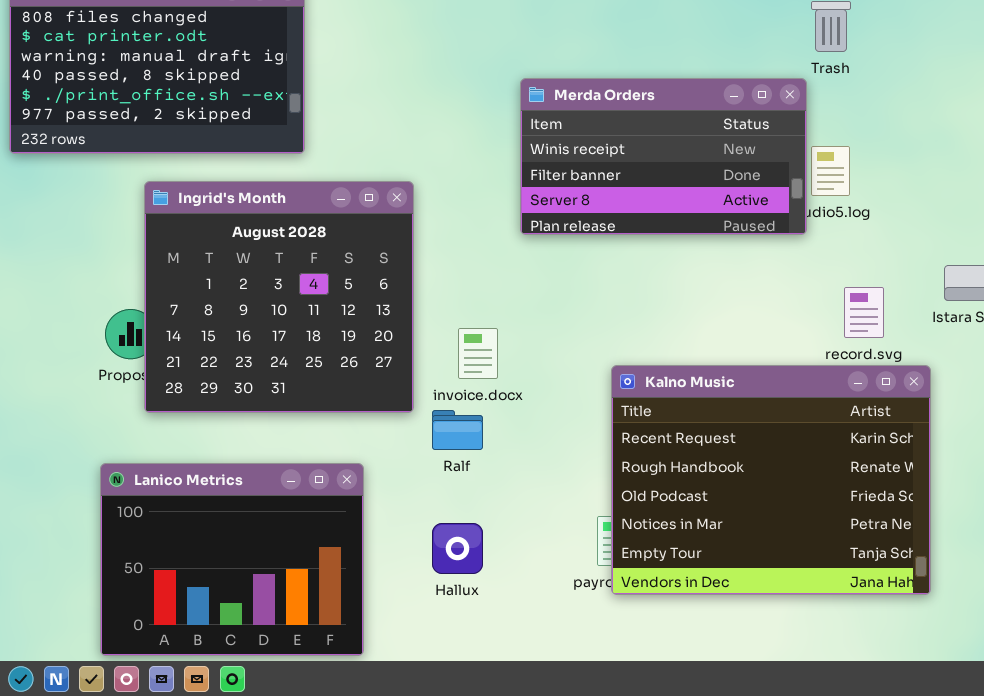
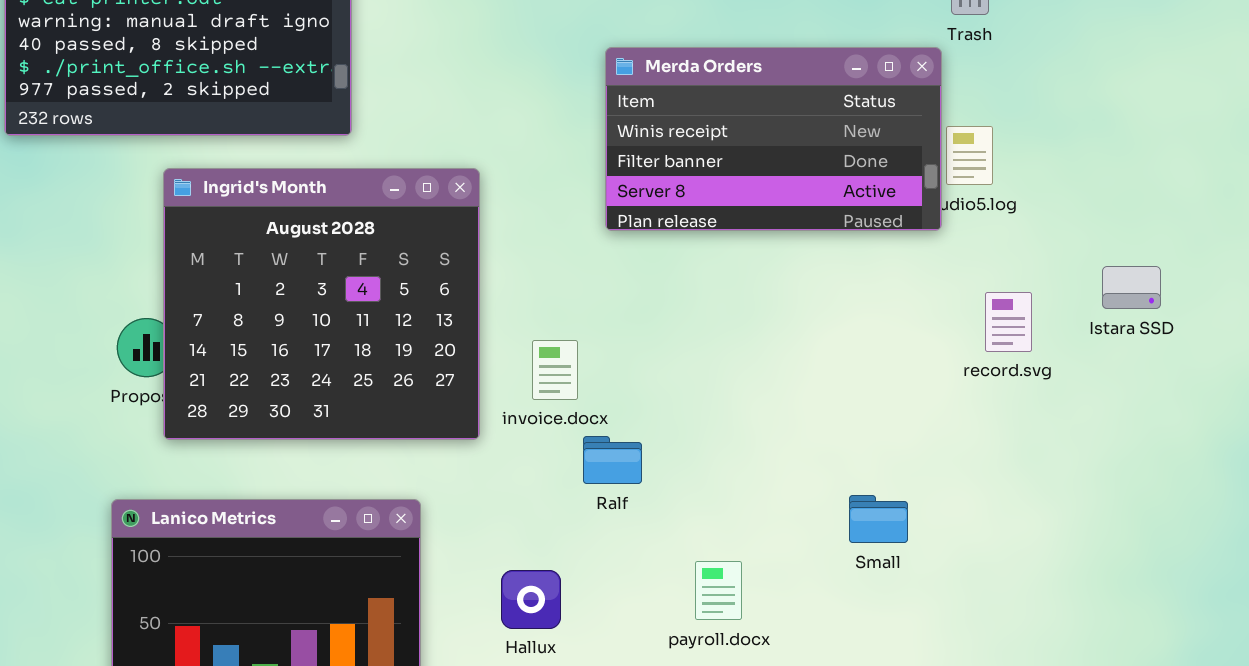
Kalno Music: [611,365,931,595] -> none, closed
Ralf: [432,410,483,450] -> [583,436,642,484], moved

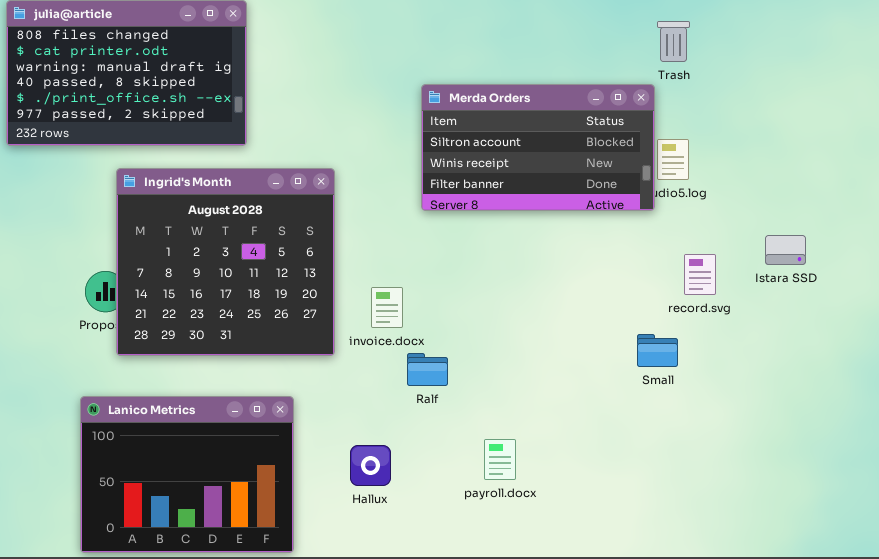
Merda Orders: [605,47,942,231] -> [421,84,655,211], scrolled up 1 row
Small: [849,495,908,543] -> [637,334,678,367], moved

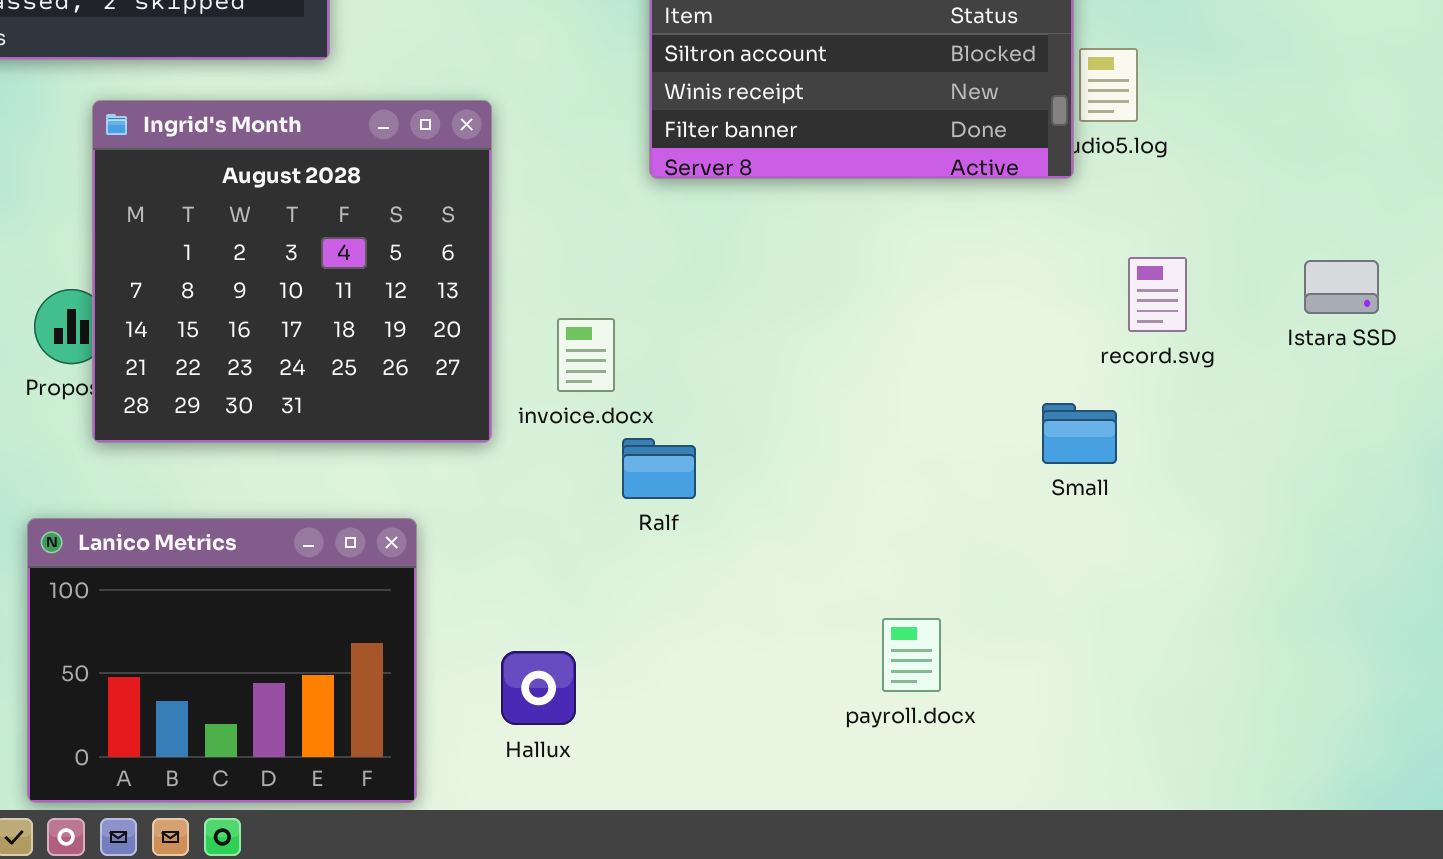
Istara SSD: [765,235,806,265] -> [1304,260,1379,314], moved
payroll.docx: [484,439,516,480] -> [882,618,941,692], moved
Hallux: [350,445,391,486] -> [501,651,576,725], moved

